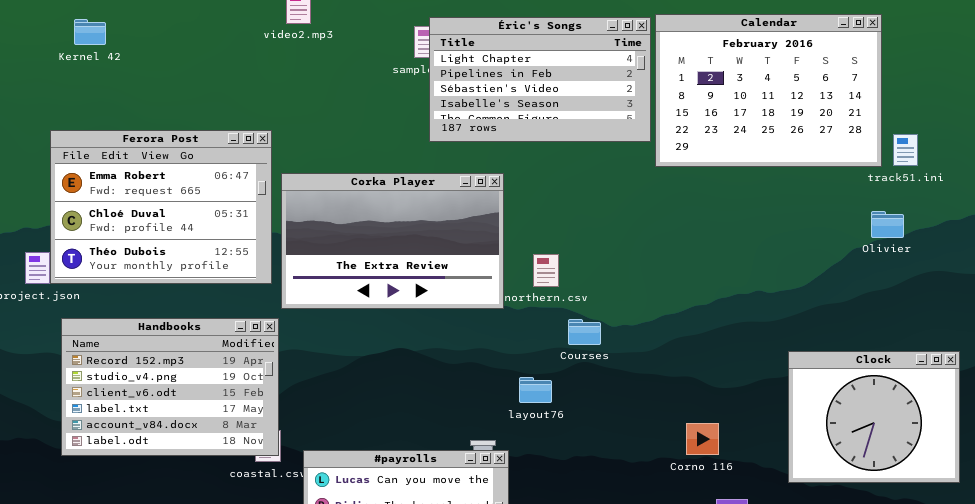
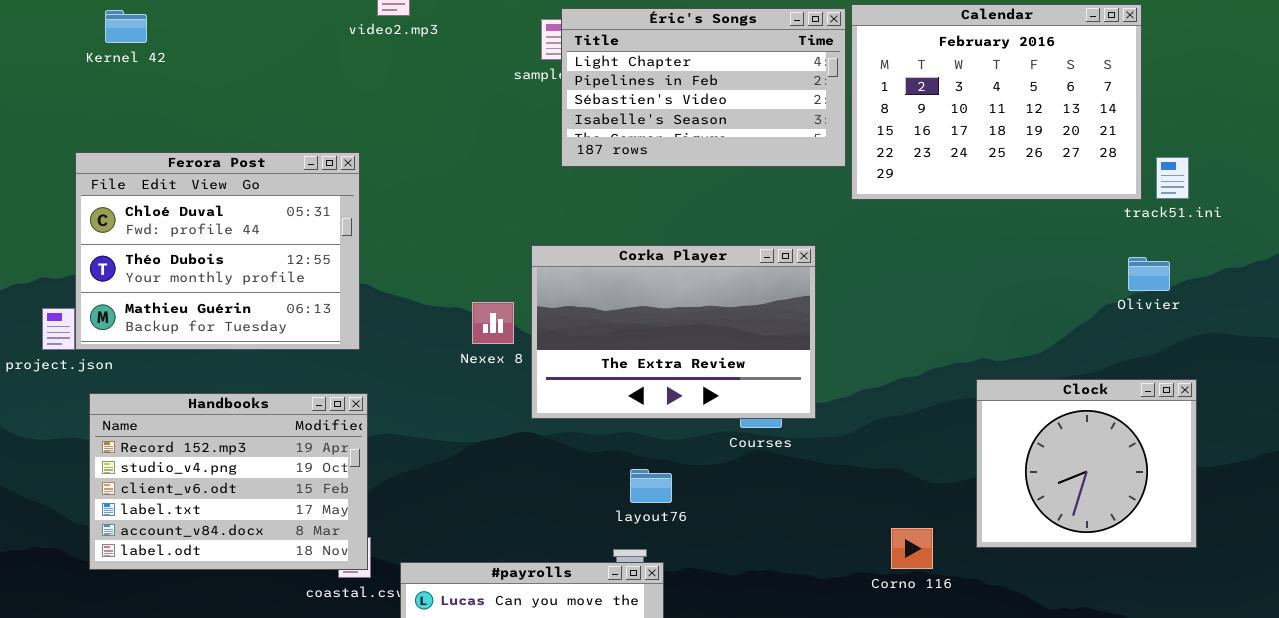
Ferora Post: [50,130,272,284] -> [75,152,360,350], scrolled down 1 row
Corka Player: [281,173,504,309] -> [531,245,816,419], moved
Clock: [788,351,960,483] -> [976,379,1197,548], moved
layout76: [519,377,552,403] -> [630,469,672,503], moved

